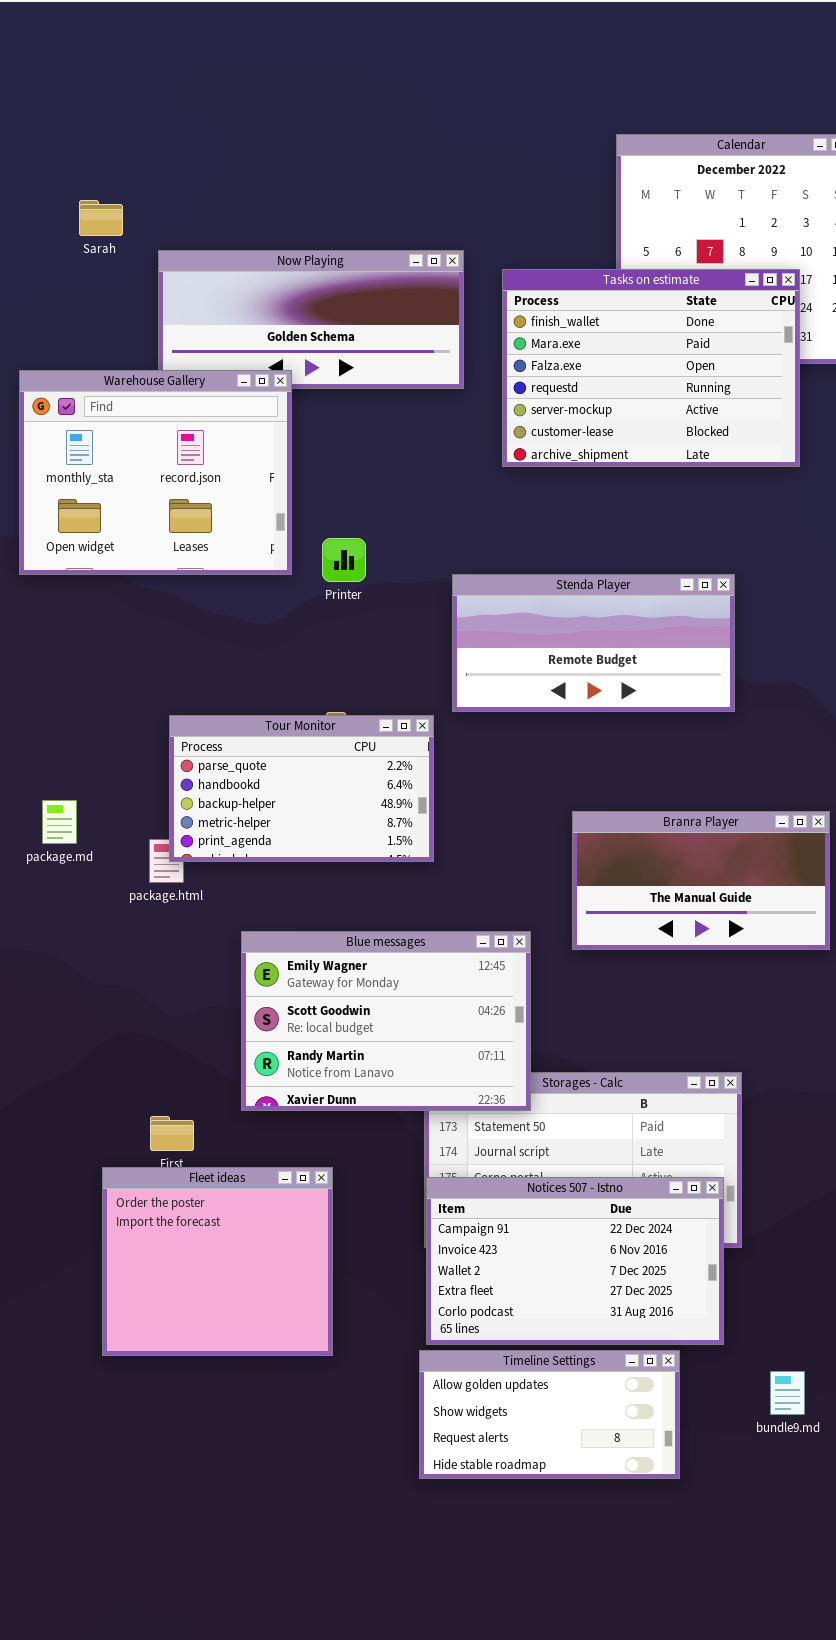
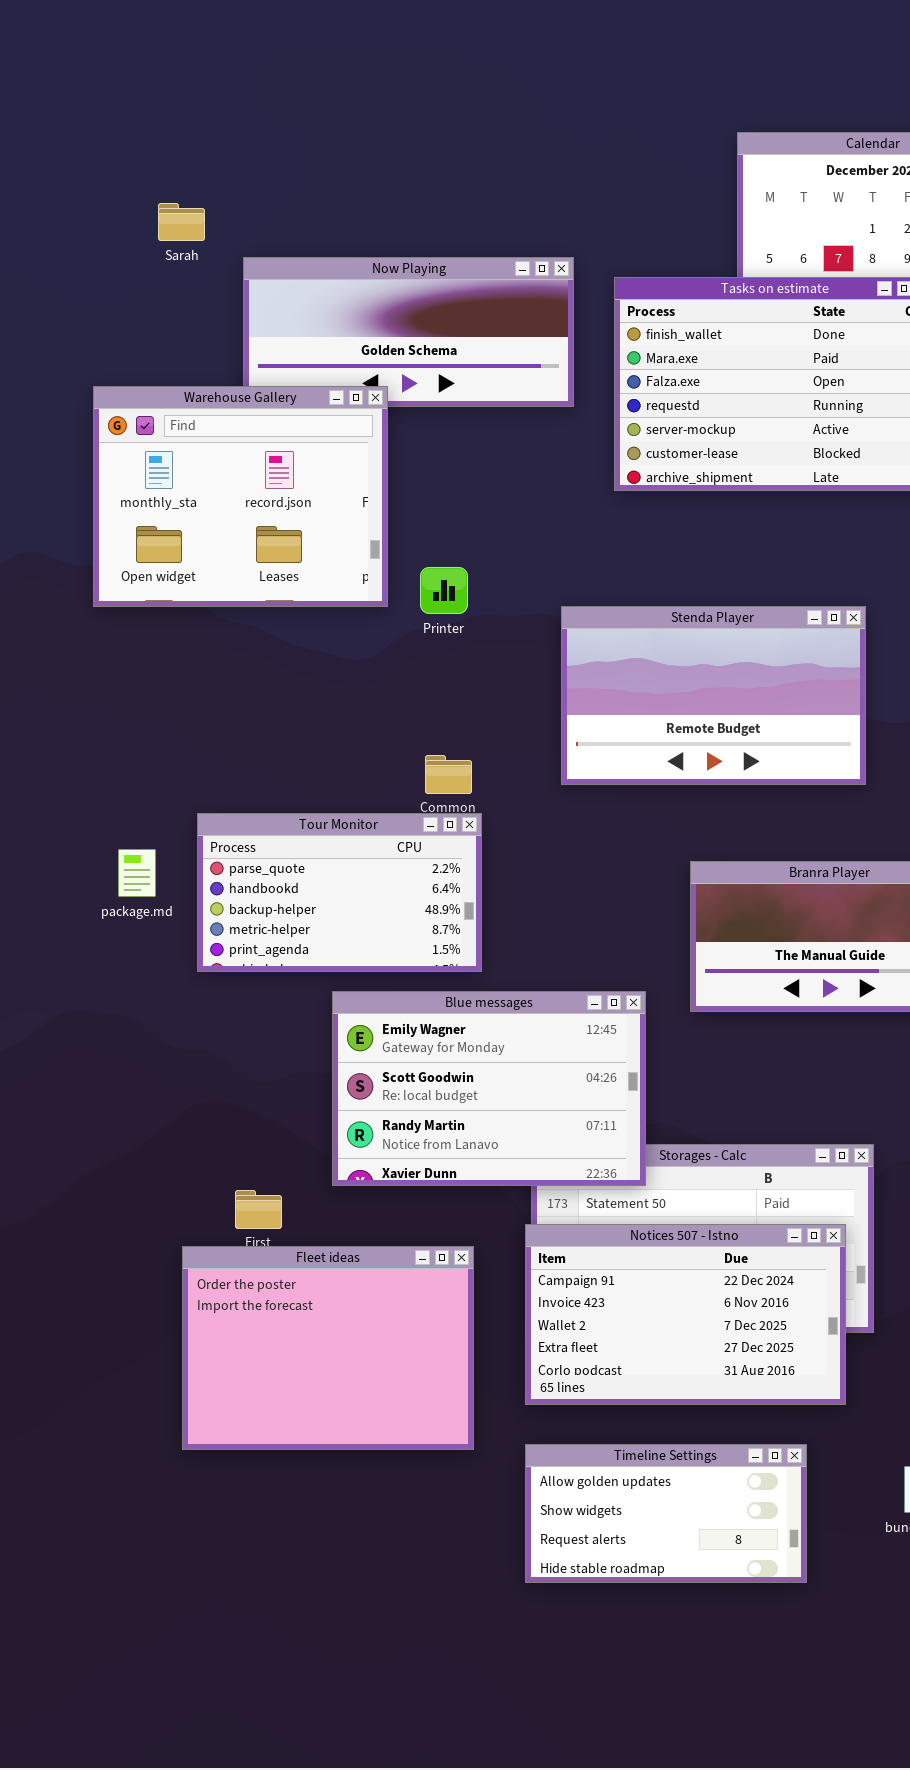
Stenda Player: [452,574,735,712] -> [561,606,866,785], resized
Tour Monitor: [169,715,434,862] -> [197,813,482,972], moved
Fleet ideas: [102,1167,333,1356] -> [182,1246,474,1450], resized
Notices 507 - Istno: [426,1177,724,1345] -> [525,1224,846,1405], moved

